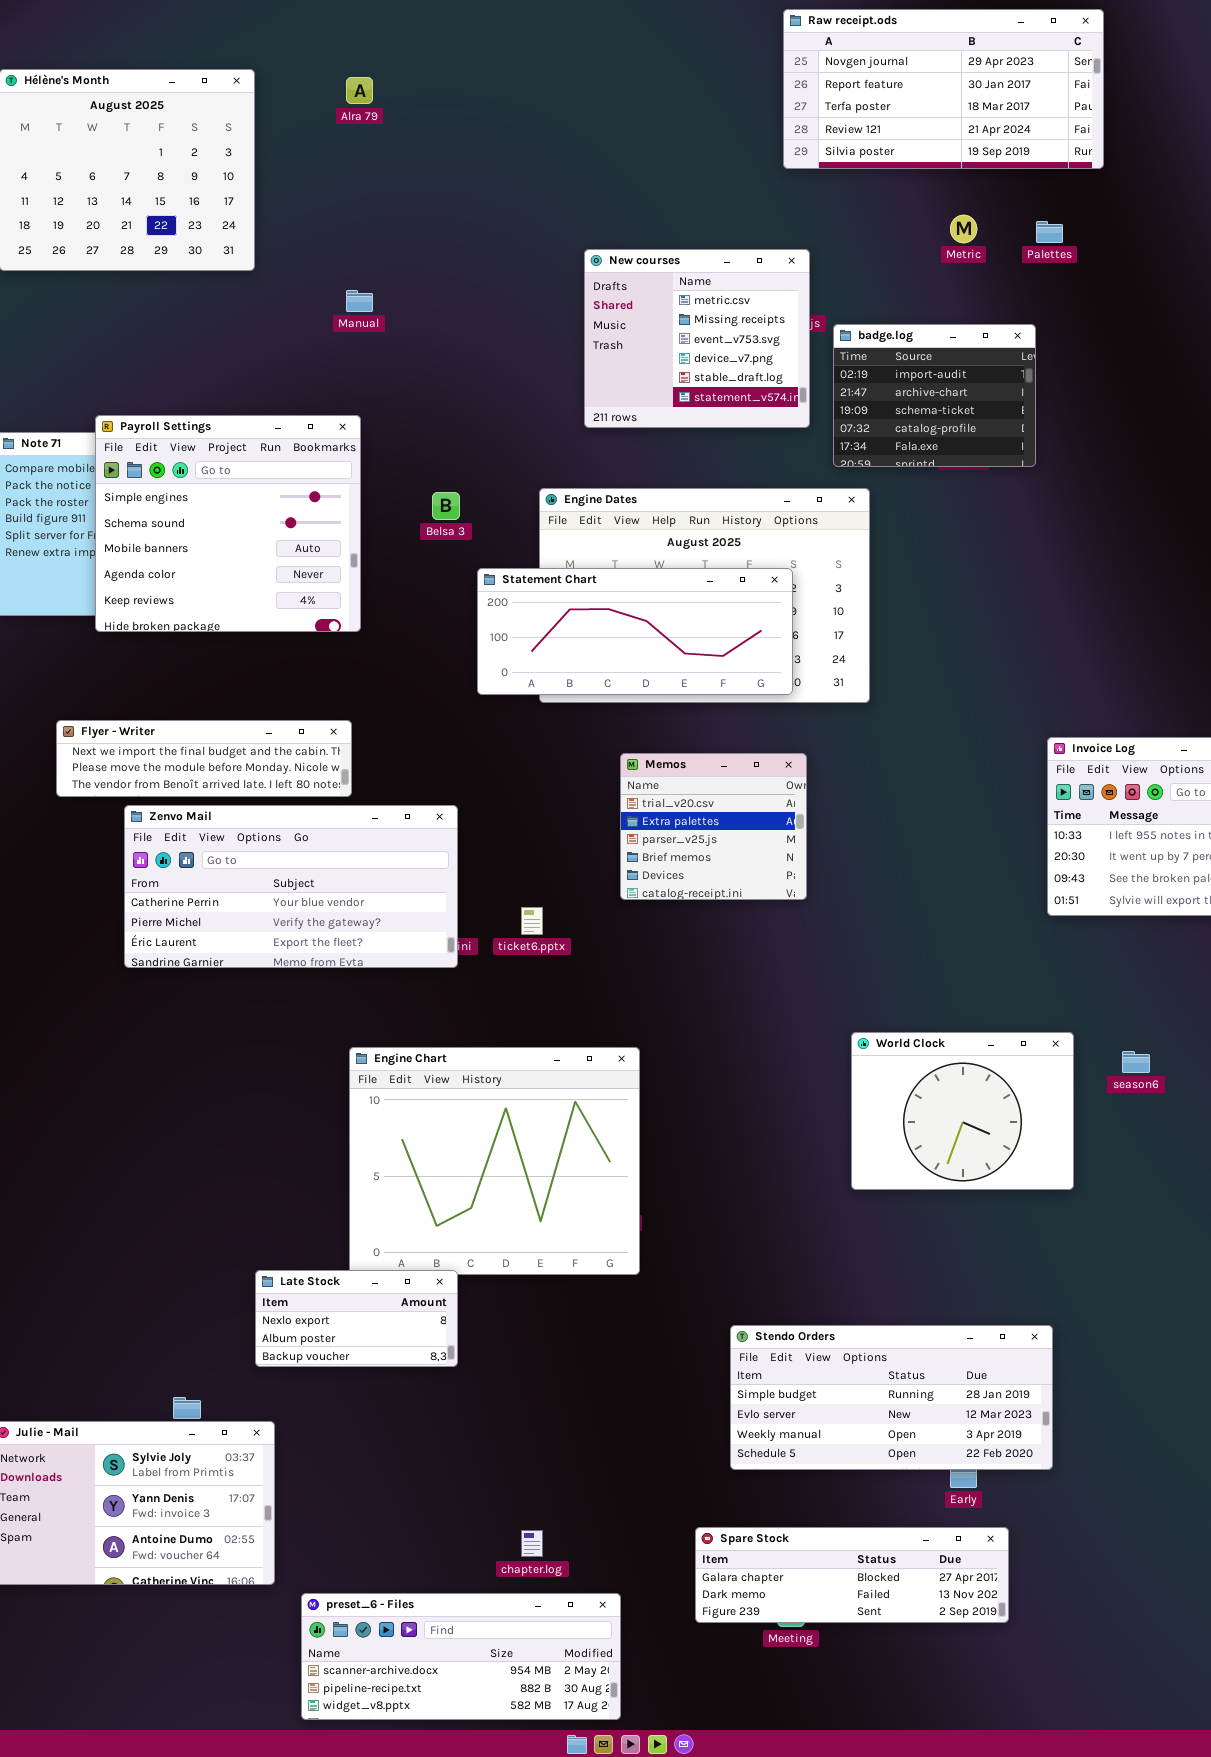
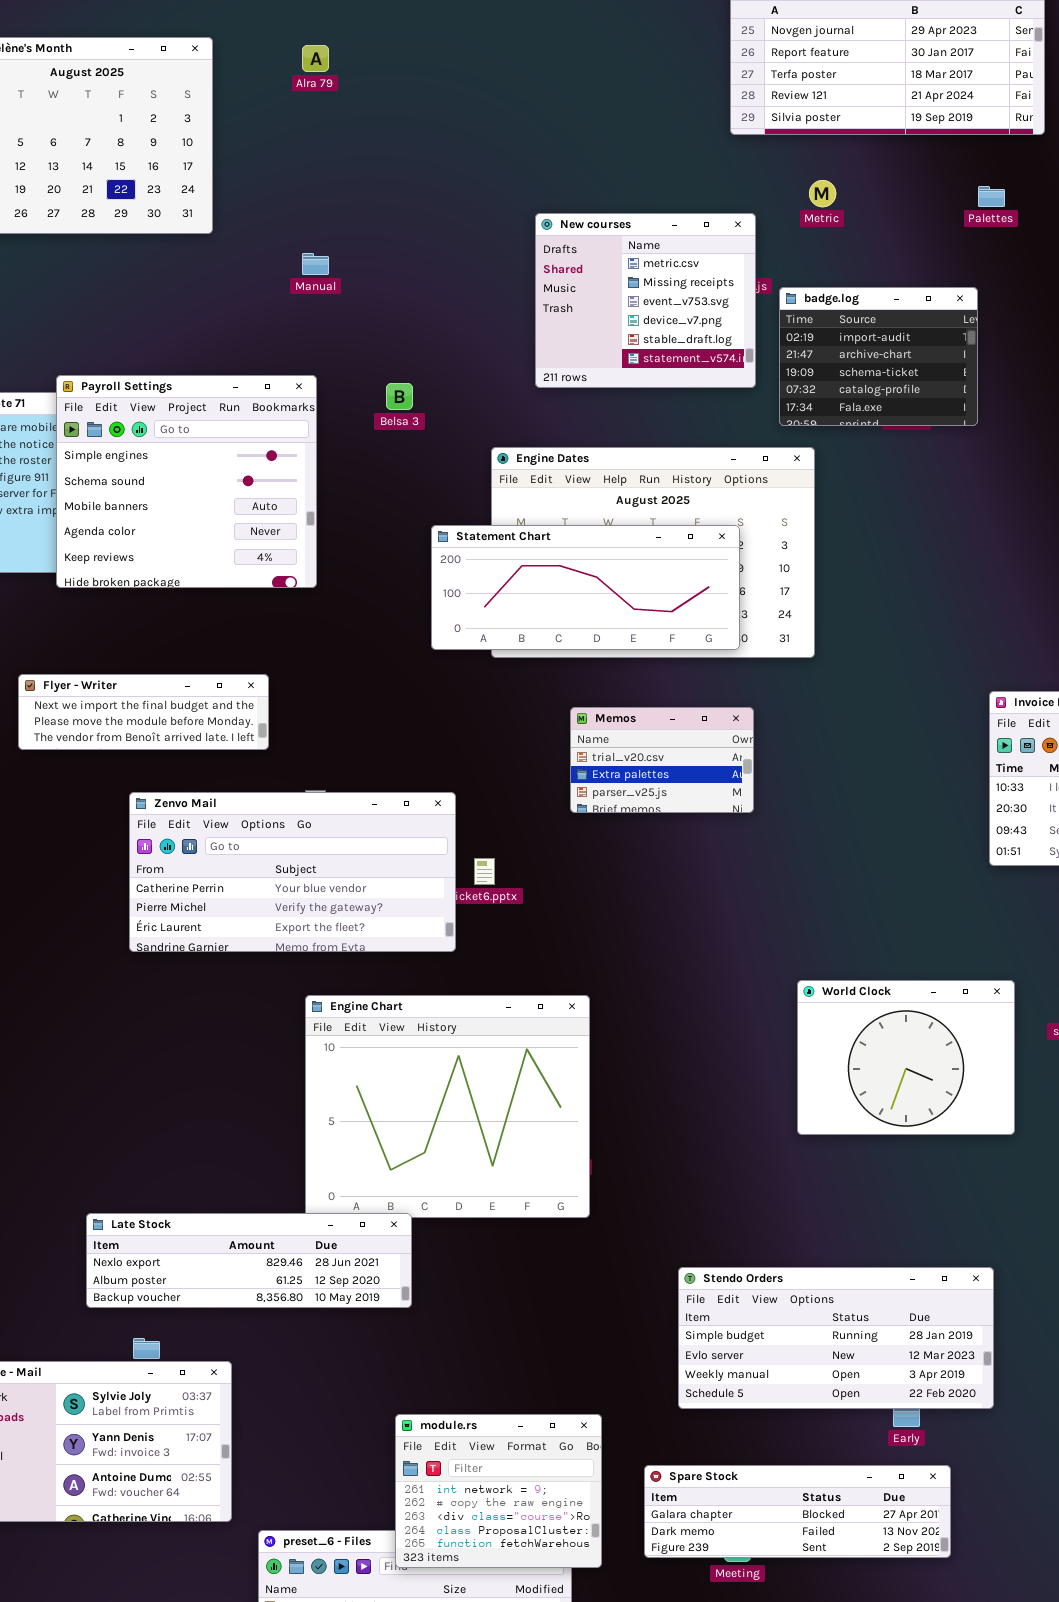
Metric: [950,215,977,243] -> [809,180,836,207], moved
Belsa 3: [432,492,460,520] -> [386,383,413,410], moved
Flyer - Writer: [56,720,352,797] -> [18,674,269,750], resized
Memos: [620,753,807,900] -> [570,707,754,813], resized
Zenvo Mail: [124,805,458,968] -> [129,792,456,952], moved
Late Stock: [255,1270,458,1367] -> [86,1213,412,1308], resized
module.rs: none -> [395,1414,602,1568], opened

